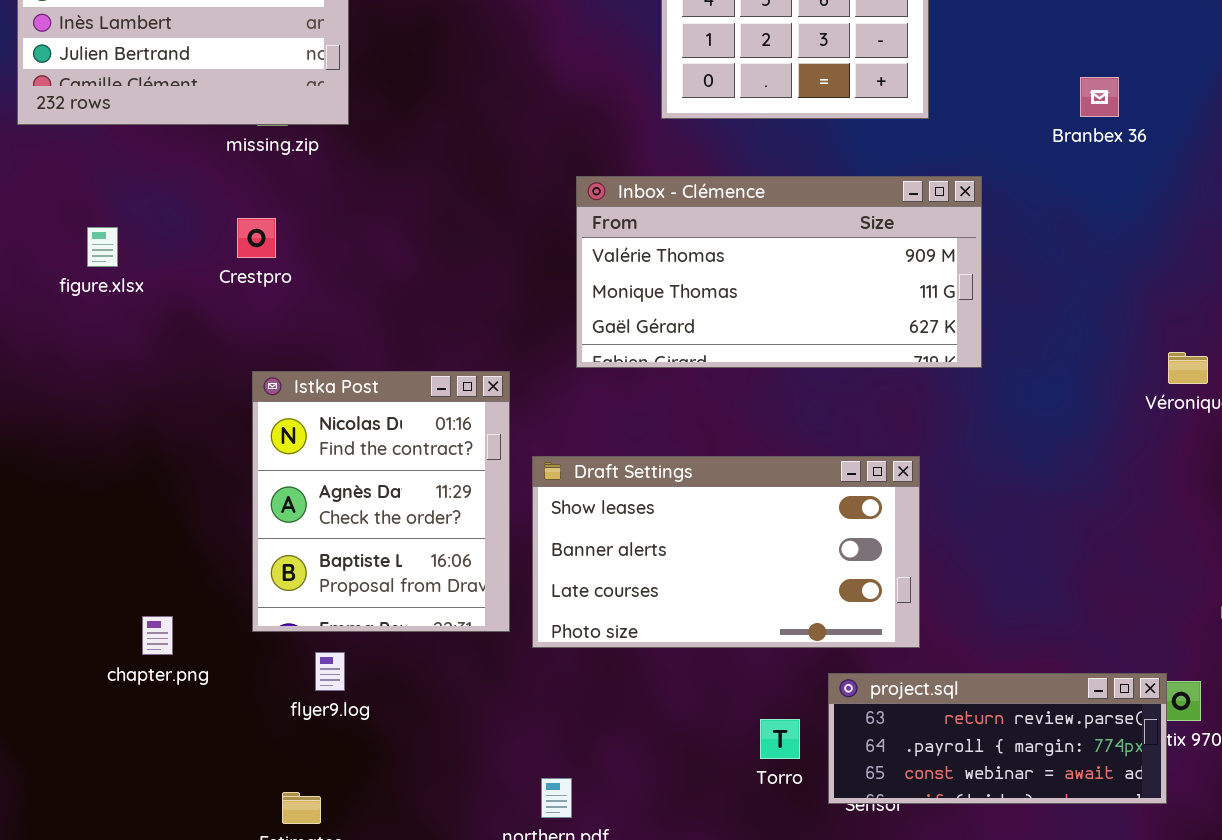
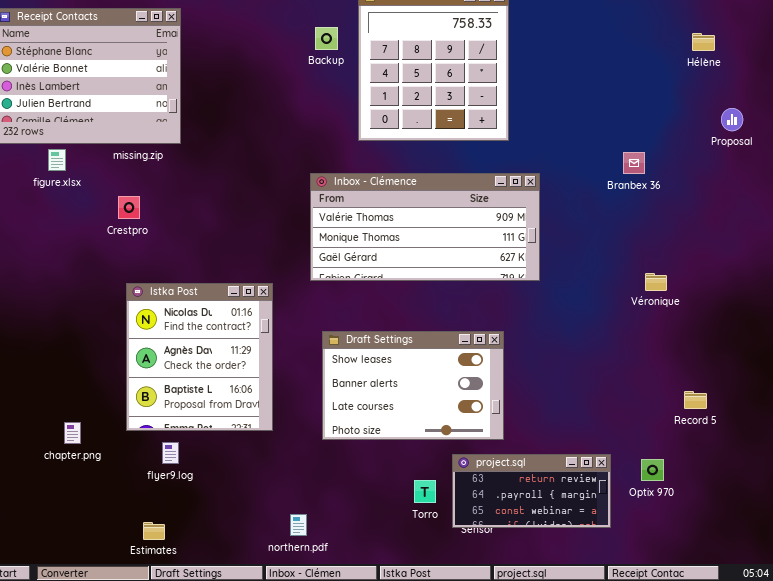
Branbex 36: [1080,77,1119,117] -> [623,152,645,174], moved
figure.xlsx: [87,227,118,267] -> [48,149,66,171], moved
Draft Settings: [532,456,920,648] -> [322,331,504,440], resized
project.sql: [828,673,1167,804] -> [452,454,611,528], resized

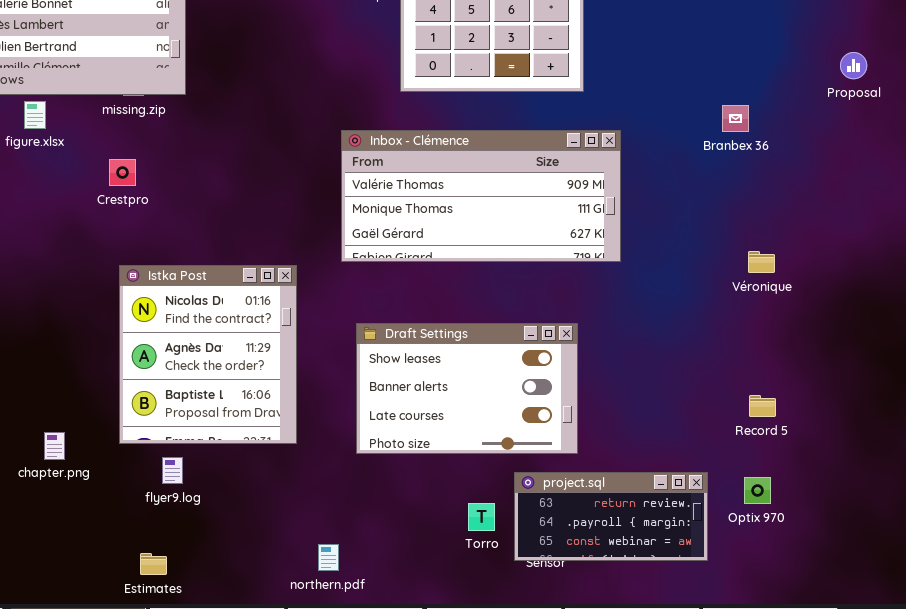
Record 5: [684,391,707,409] -> [749,395,776,417], moved

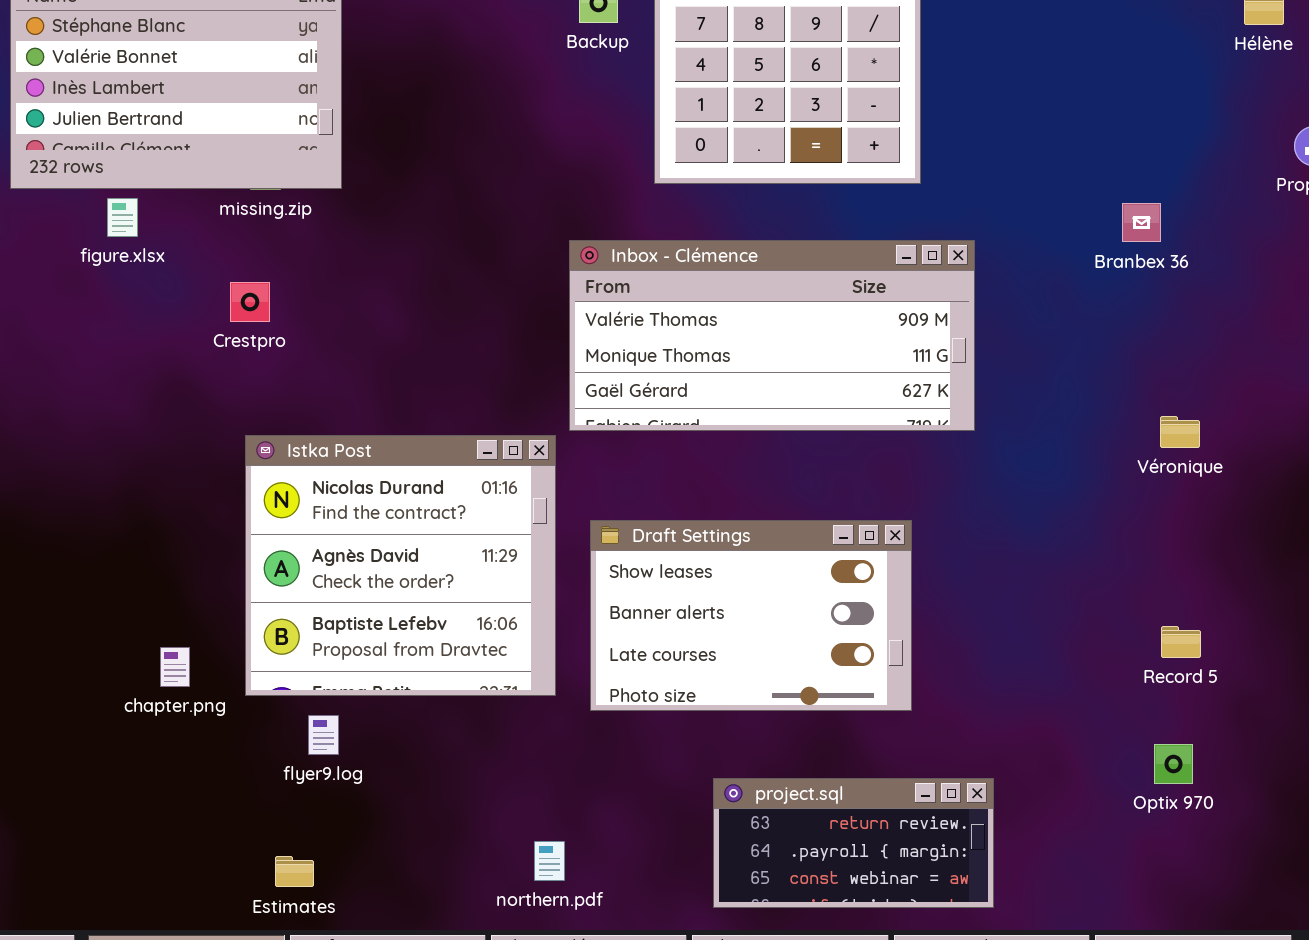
Istka Post: [119,265,297,444] -> [245,435,556,696], resized
chapter.png: [44,432,65,460] -> [160,647,190,687], moved
project.sql: [514,472,708,561] -> [713,778,994,908], moved

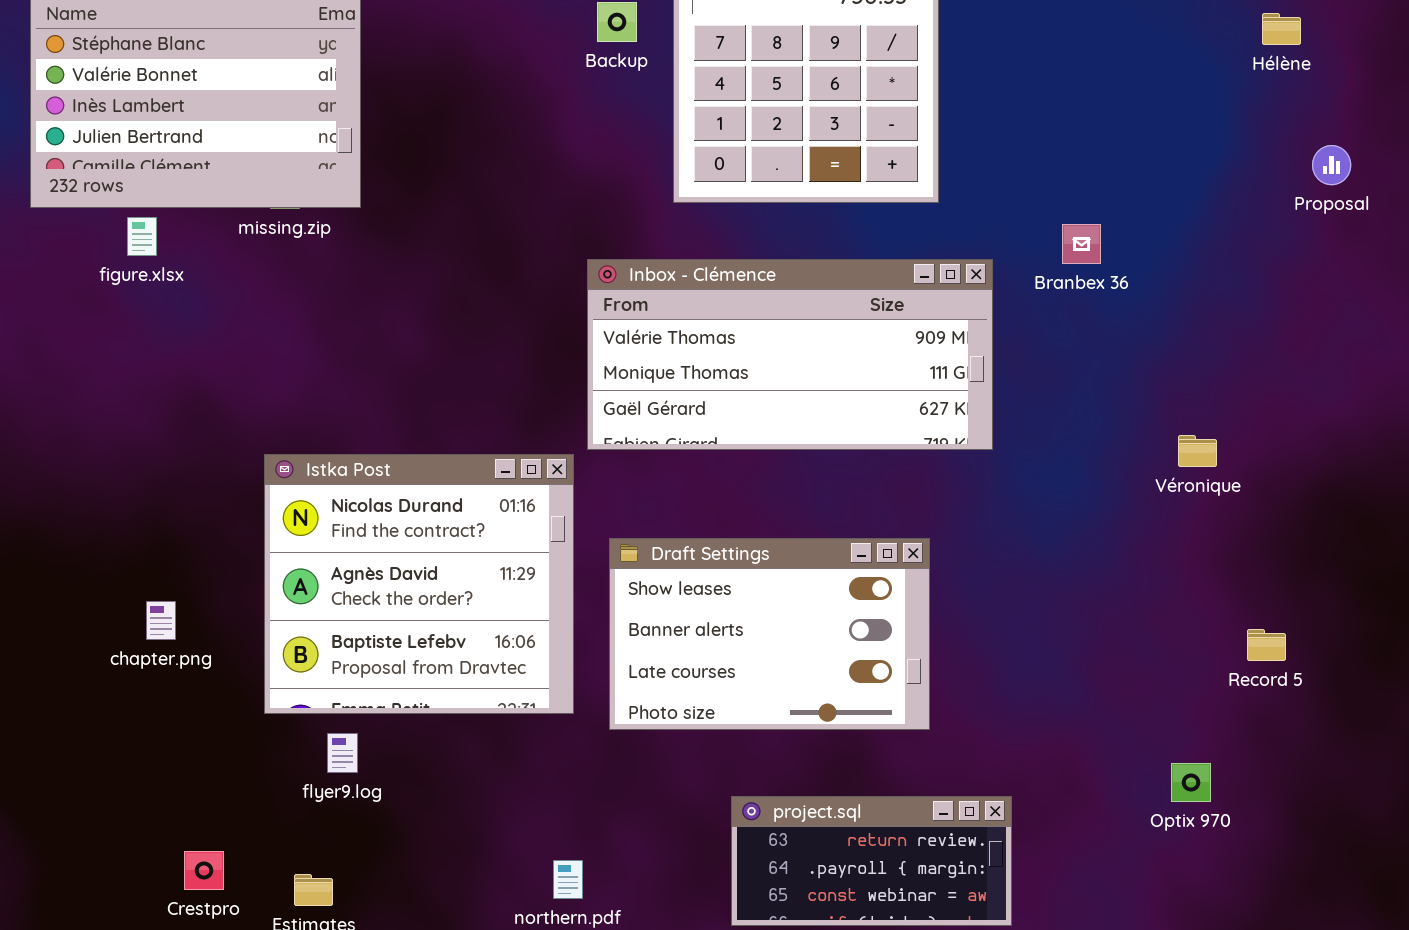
Branbex 36: [1122,203,1161,242] -> [1062,224,1101,264], moved
Crestpro: [230,282,270,322] -> [184,851,224,890], moved
Record 5: [1161,626,1201,658] -> [1247,629,1286,661], moved
chapter.png: [160,647,190,687] -> [146,601,176,640], moved

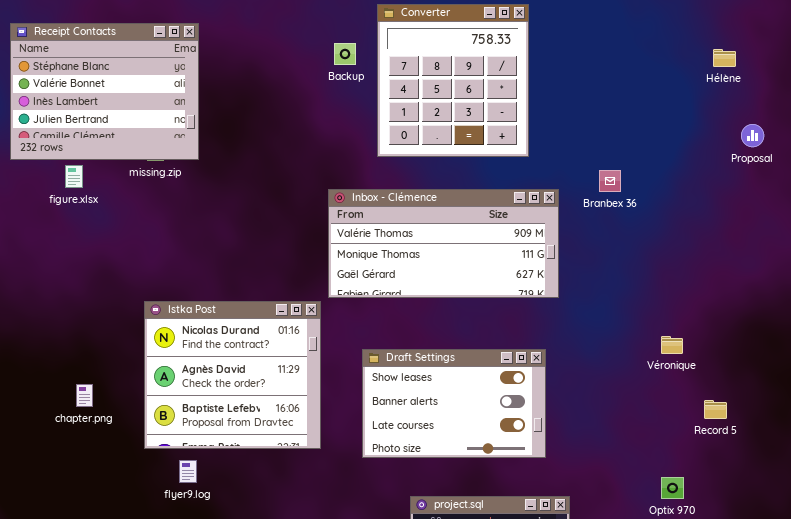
Véronique: [1178,435,1217,467] -> [661,336,683,354], moved
Draft Settings: [609,538,930,730] -> [362,349,546,458], moved

